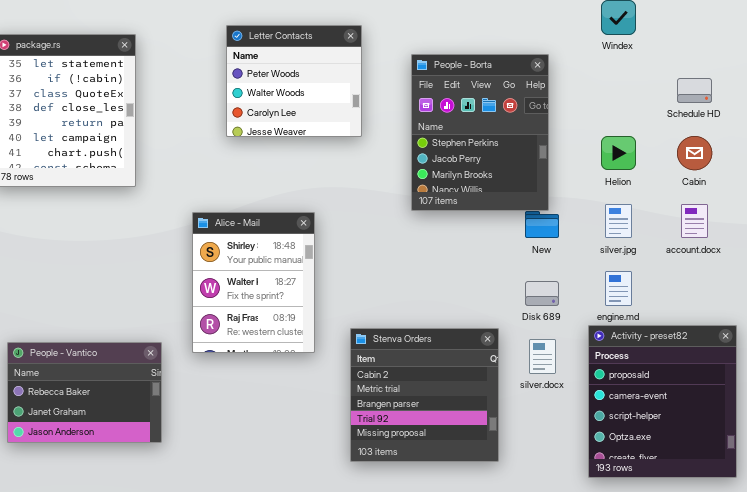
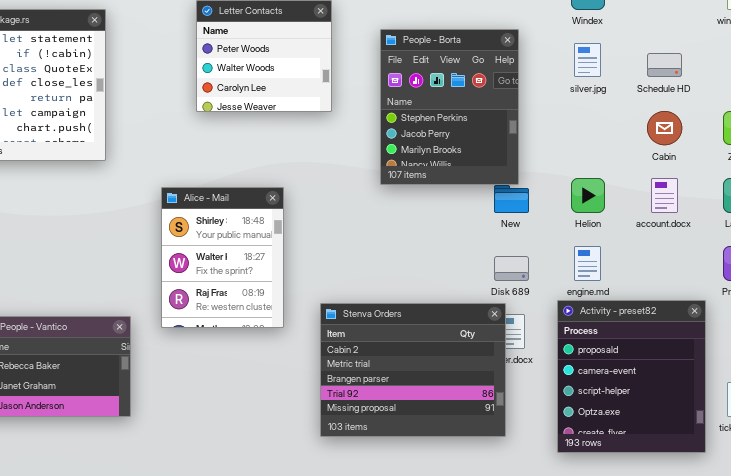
Helion: [601,136,636,170] -> [571,178,605,213], moved
silver.jpg: [605,204,632,238] -> [574,43,601,77], moved
Stenva Orders: [350,328,499,462] -> [320,303,506,437], resized

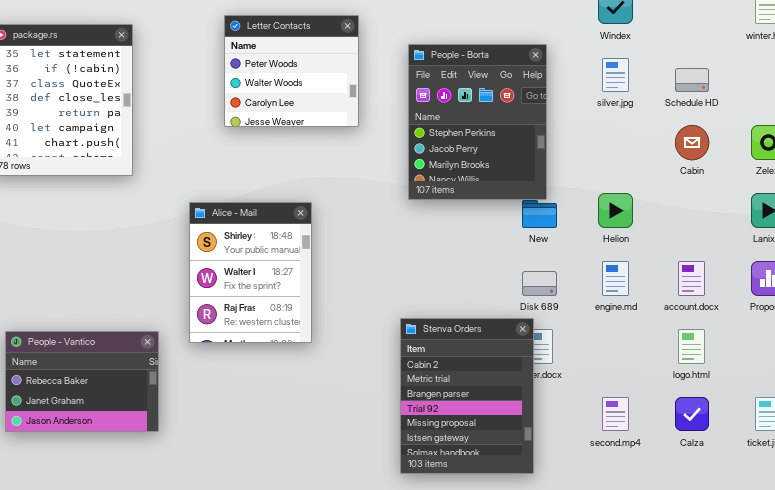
account.docx: [651,178,678,213] -> [678,261,705,296], moved
Activity - preset82: [557,300,706,453] -> none, closed
Stenva Orders: [320,303,506,437] -> [400,318,534,474], resized

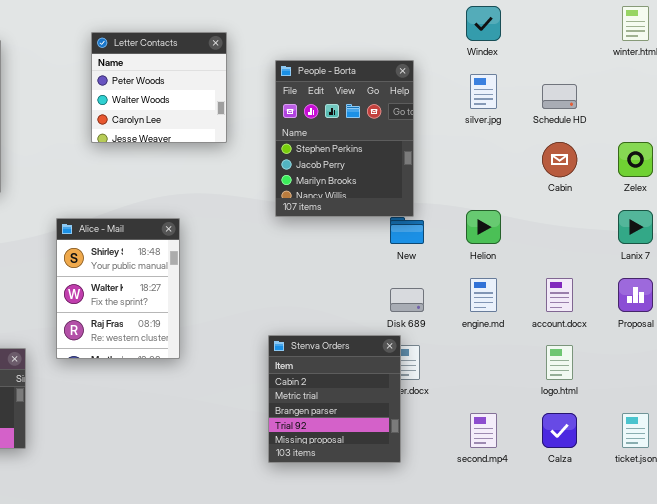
Stenva Orders: [400,318,534,474] -> [268,335,401,463], resized

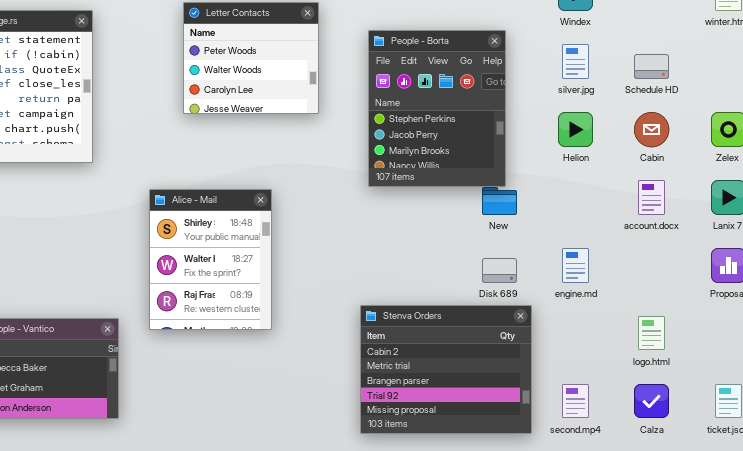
Helion: [466,210,501,244] -> [558,112,593,147], moved
account.docx: [546,278,573,312] -> [638,180,665,215], moved
Stenva Orders: [268,335,401,463] -> [360,305,532,434], resized

